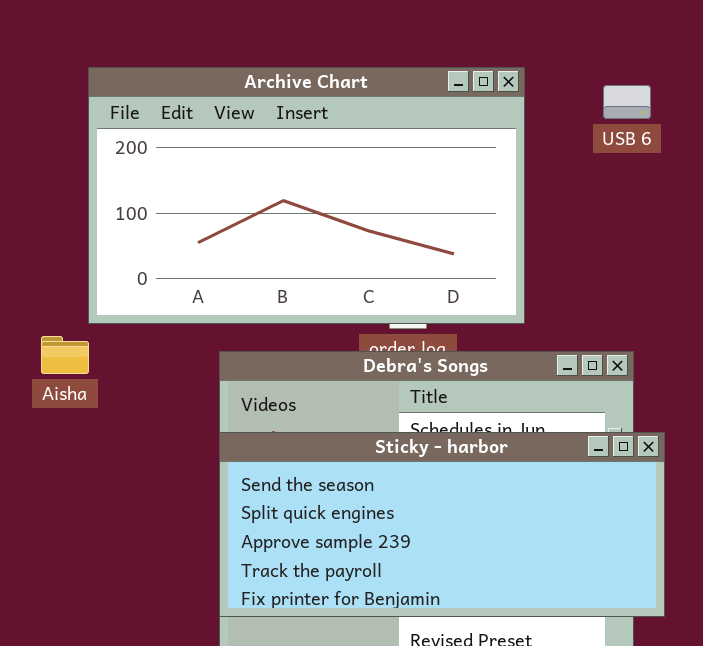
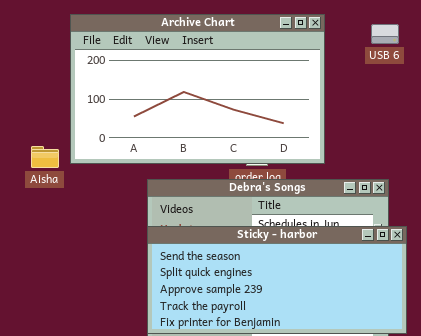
Aisha: [41,336,89,374] -> [31,146,59,168], moved

